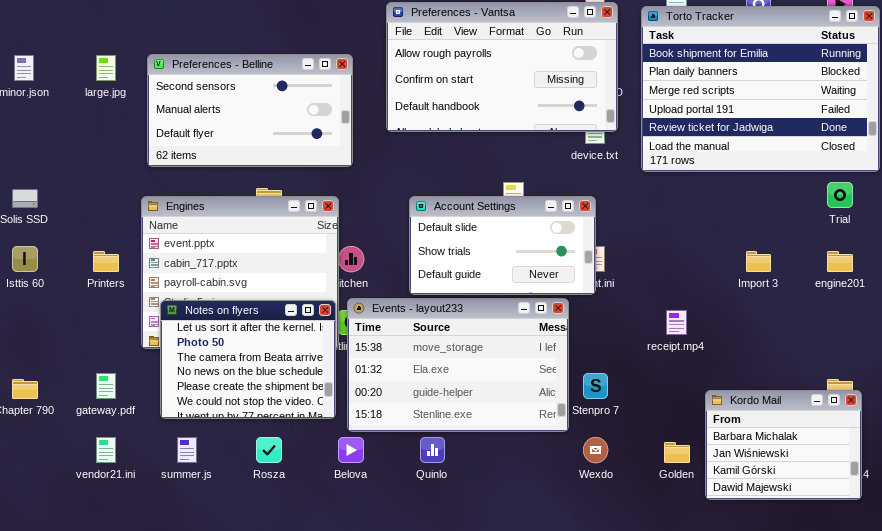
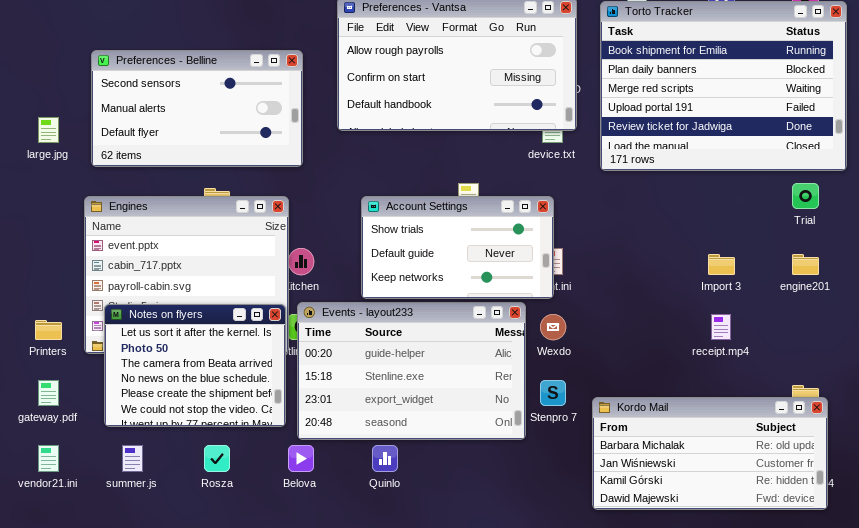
large.jpg: [96,55,116,81] -> [38,117,59,143], moved
Account Settings: [409,196,596,295] -> [361,196,554,299], scrolled down 1 row
Printers: [93,251,119,272] -> [35,320,62,340], moved
Events - layout233: [347,298,569,432] -> [297,302,526,440], scrolled down 2 rows
receipt.mp4: [666,310,687,335] -> [711,314,731,340], moved
Kordo Mail: [705,390,862,500] -> [592,397,828,510], resized
Wexdo: [583,437,608,463] -> [540,314,566,340], moved

